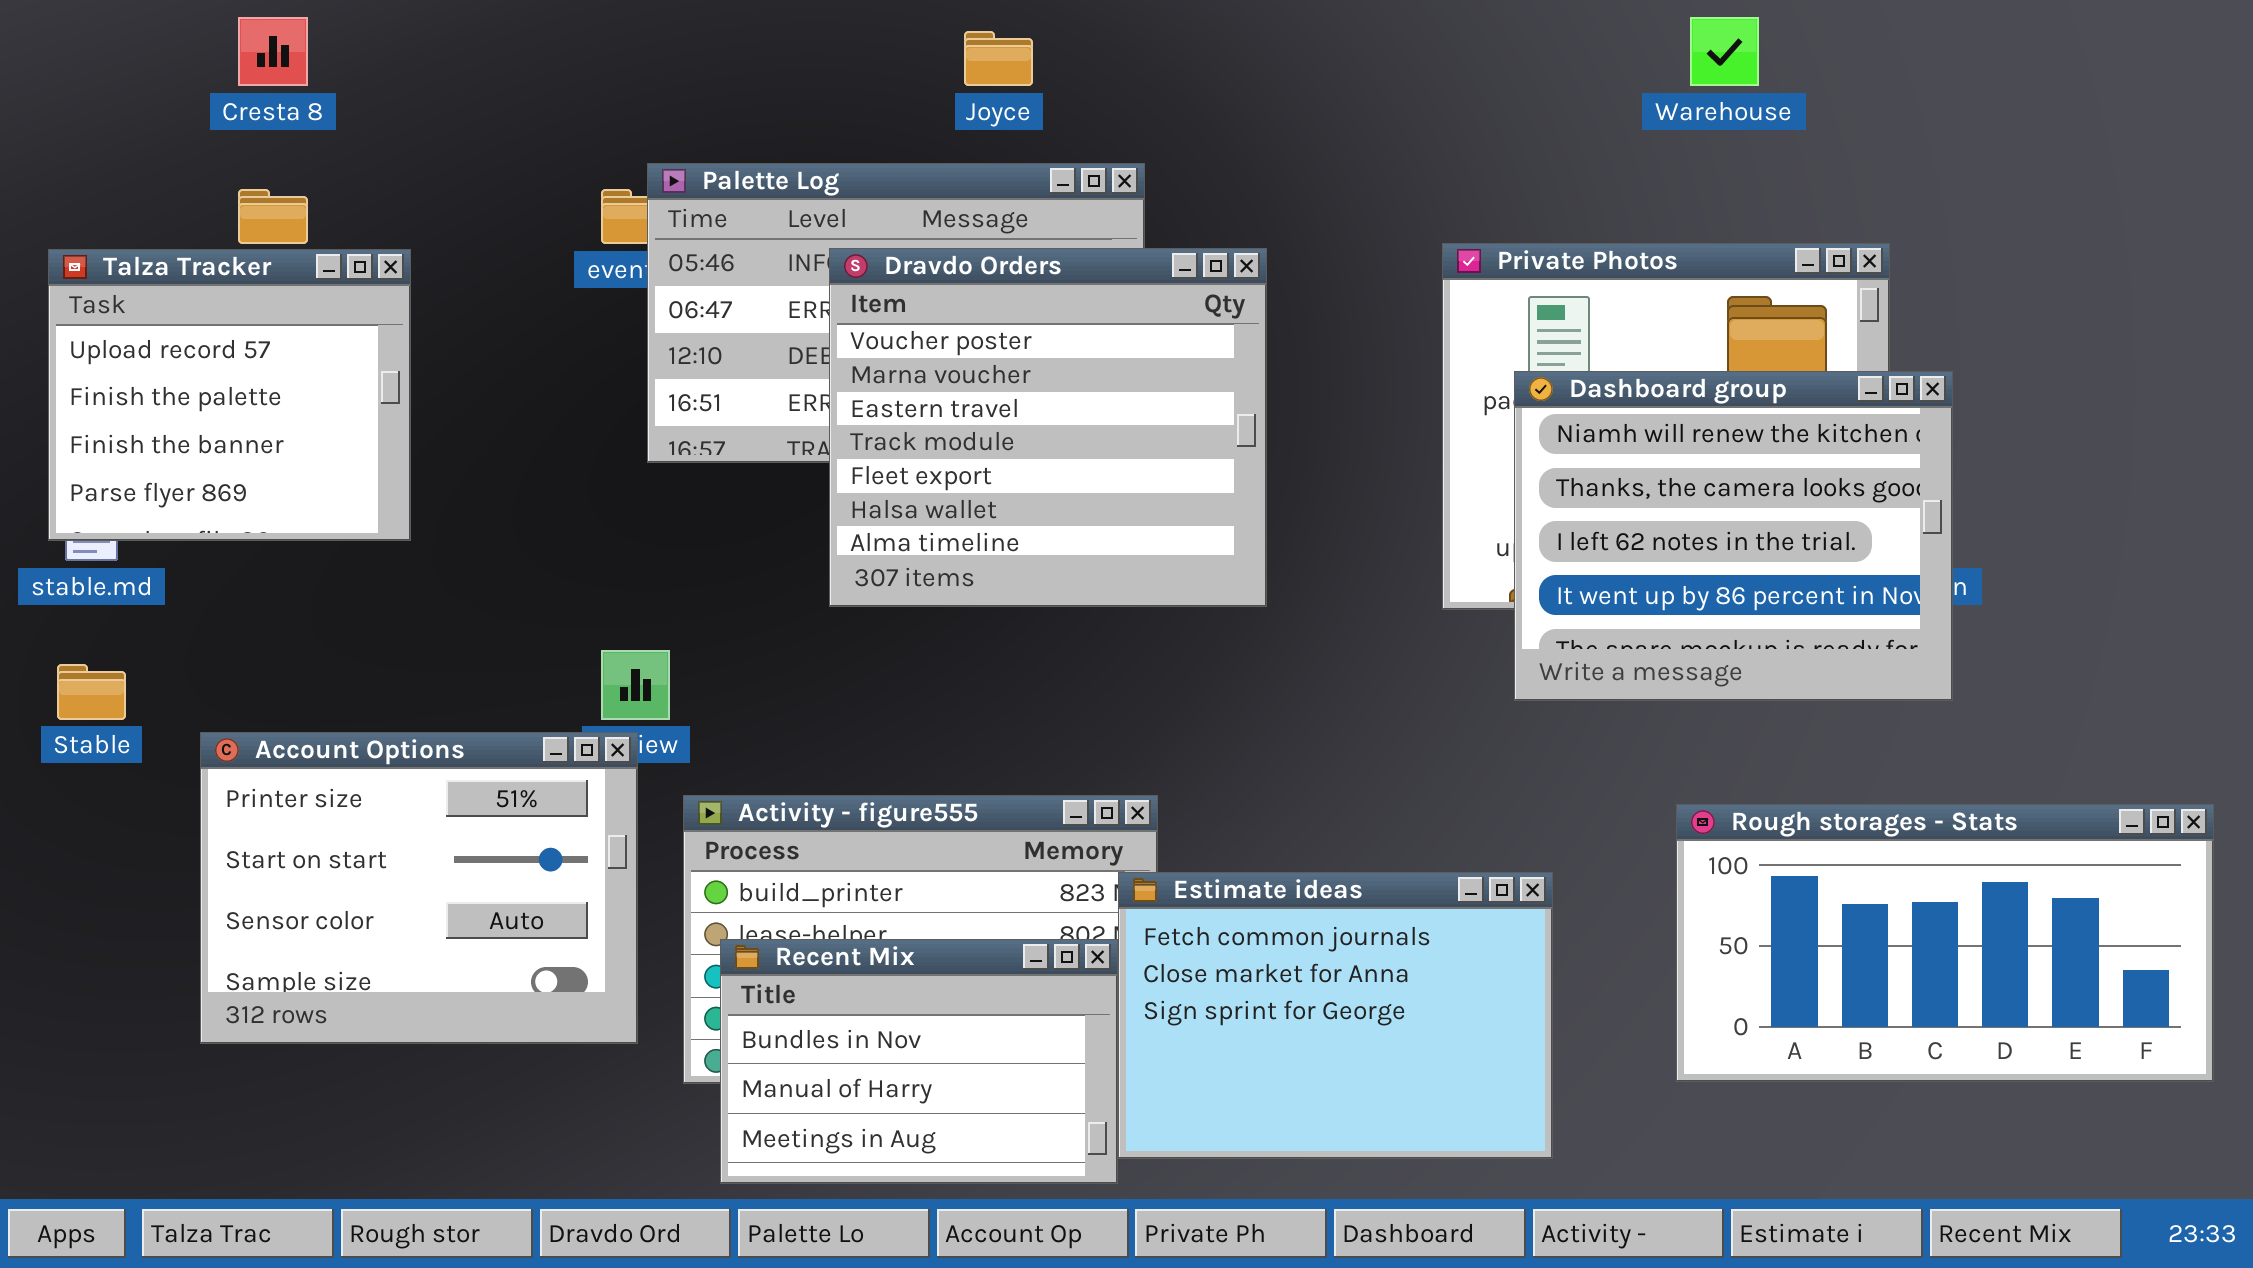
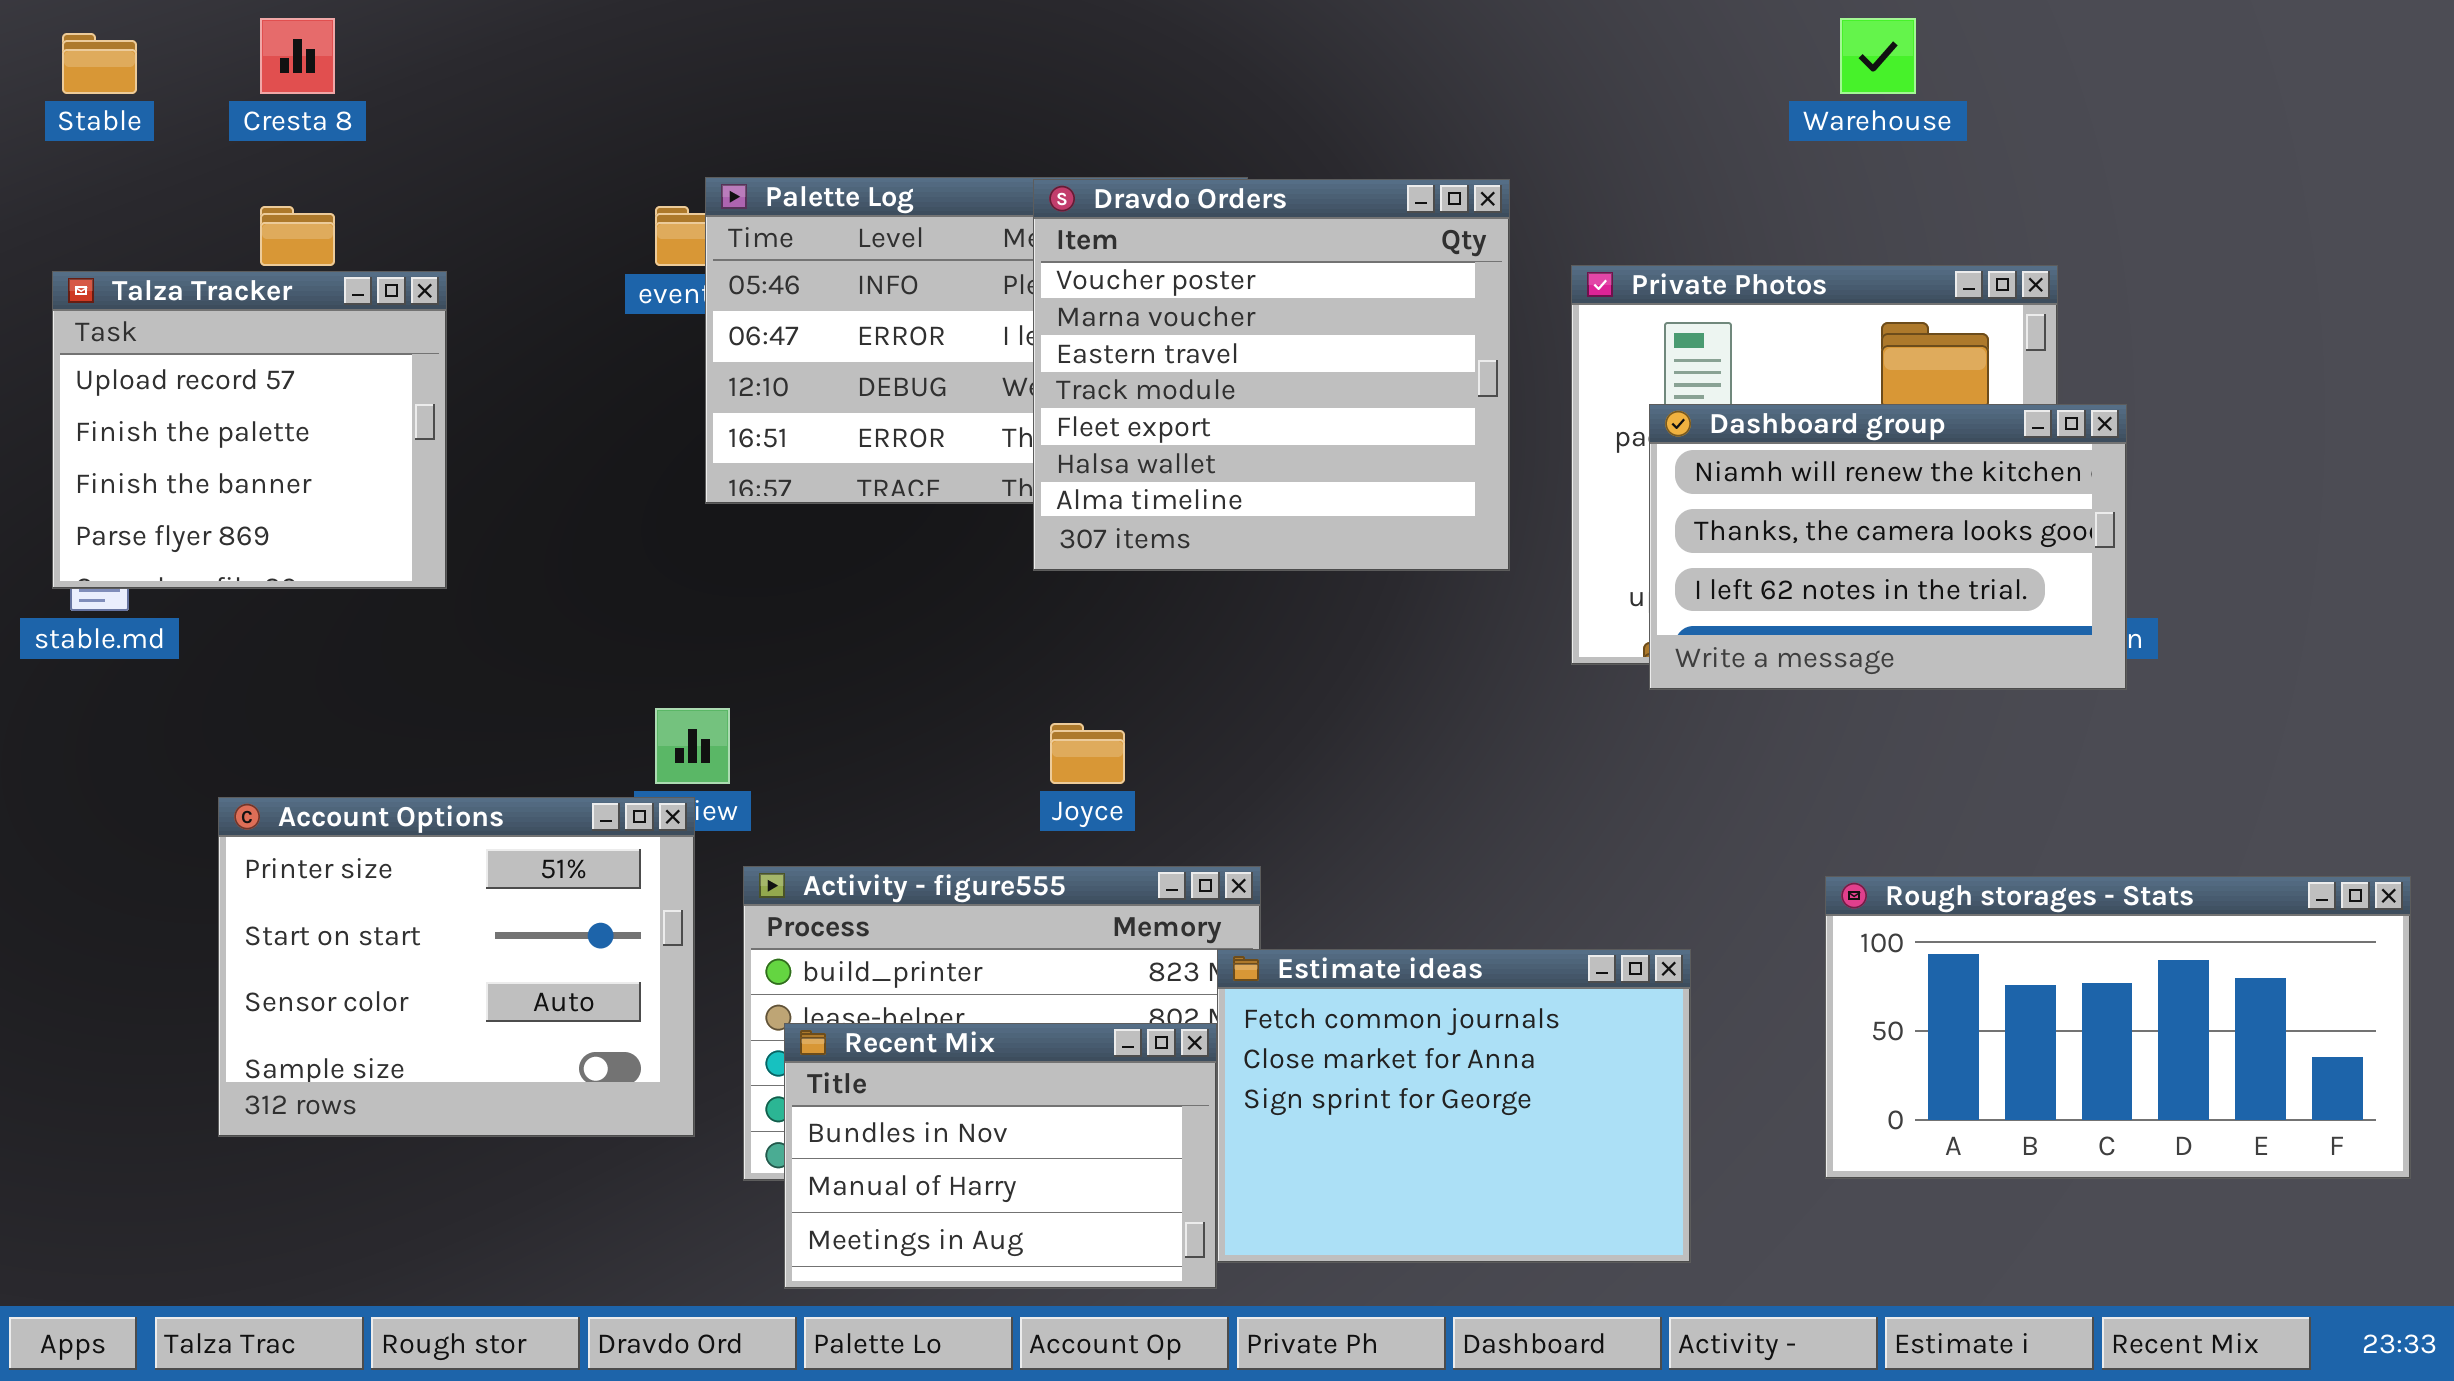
Joyce: [964,31,1033,86] -> [1050,723,1125,784], moved
Dravdo Orders: [829,248,1267,607] -> [1033,179,1510,571], moved
Dashboard group: [1514,371,1953,701] -> [1649,404,2127,690], resized
Stable: [57,664,126,720] -> [62,33,137,94], moved

